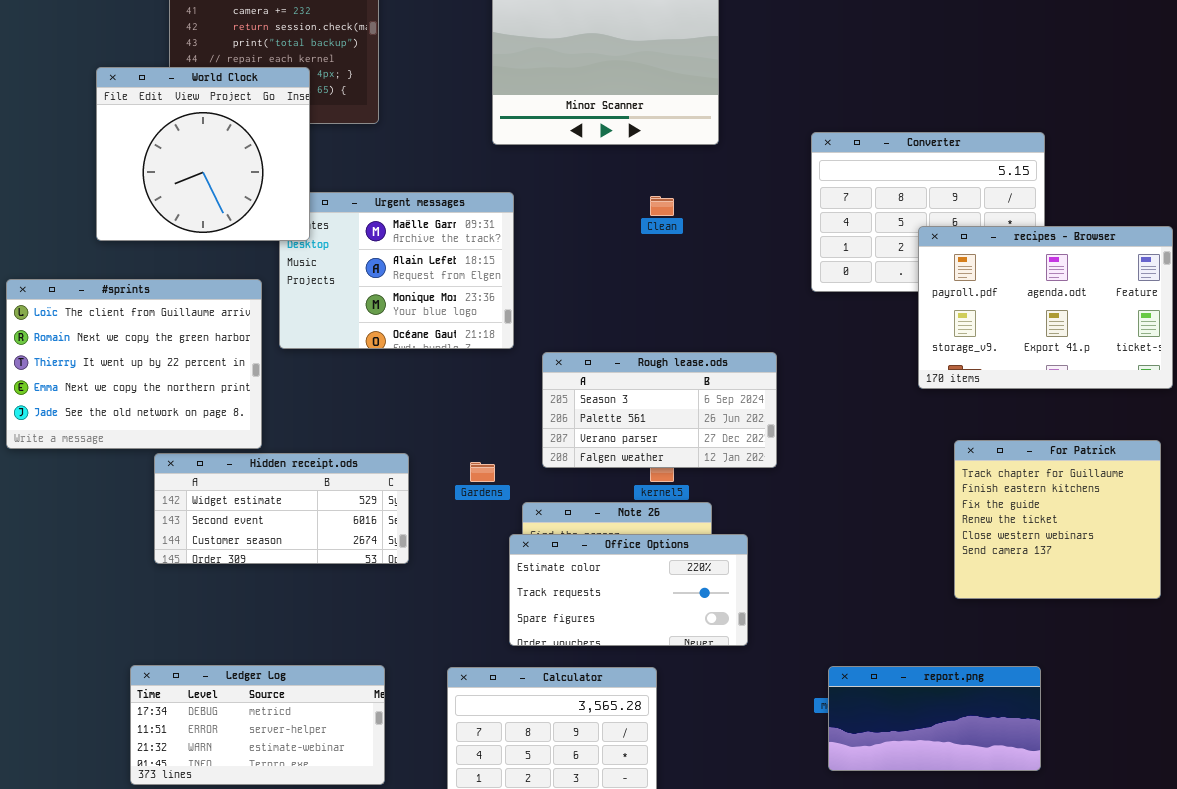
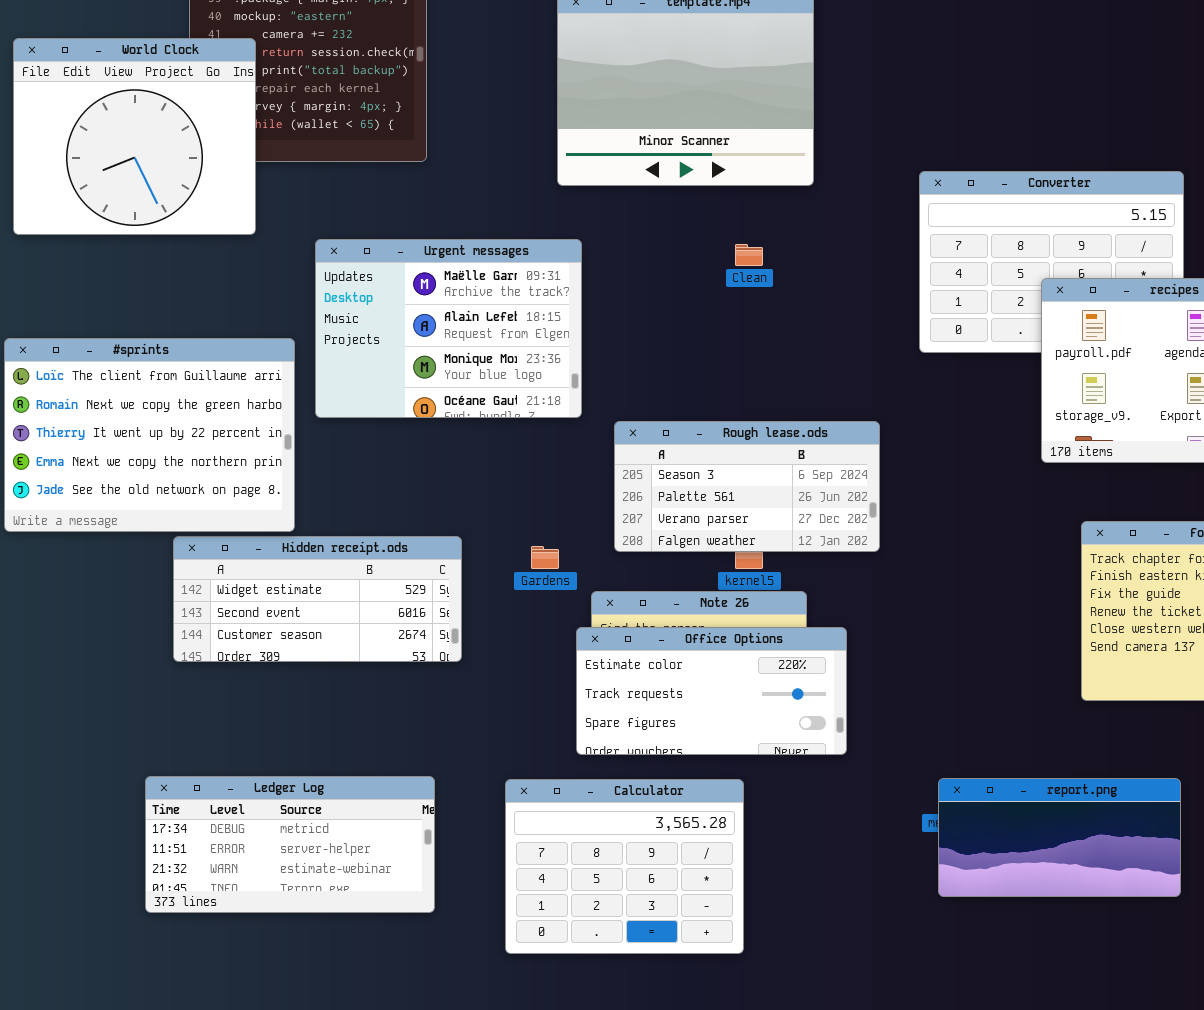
World Clock: [96,67,310,241] -> [13,38,256,235], moved

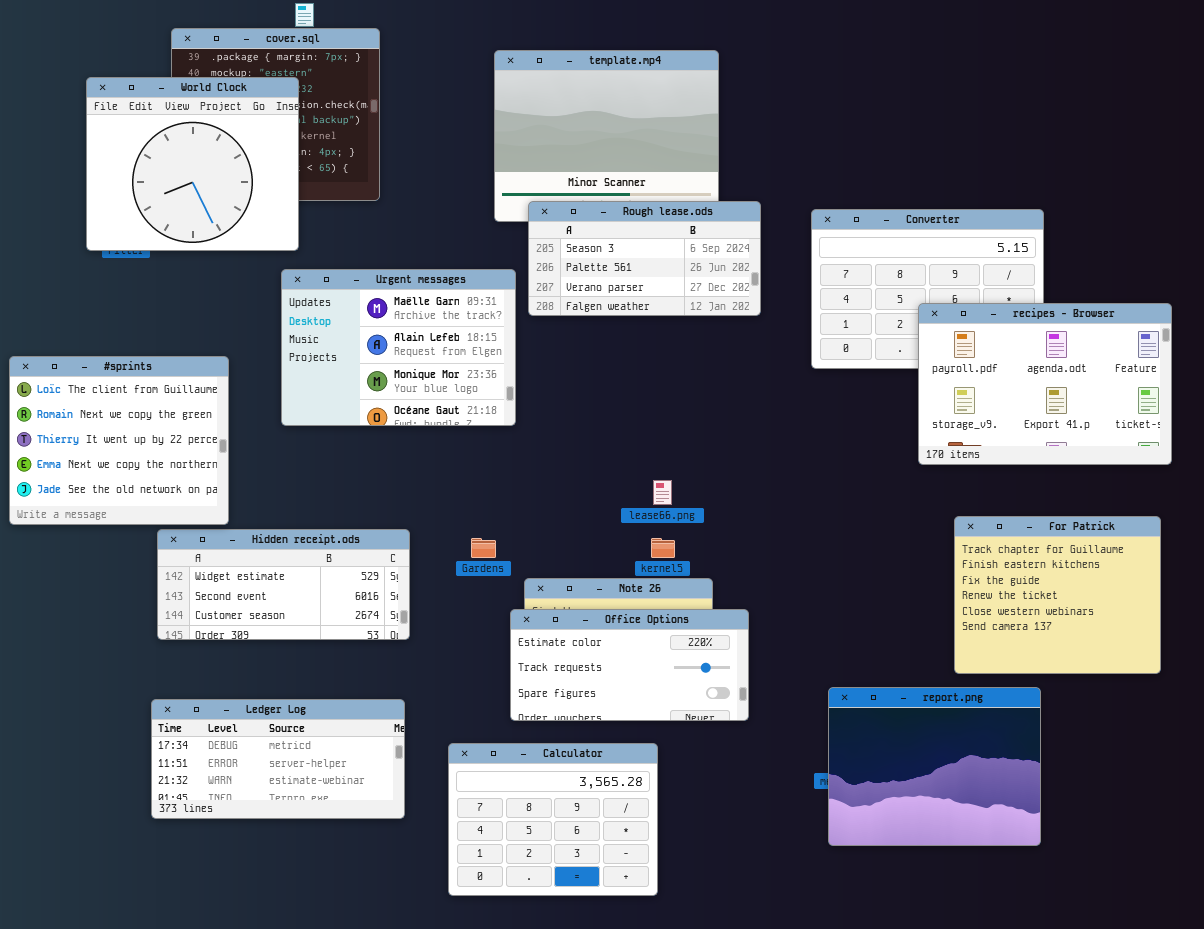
World Clock: [13,38,256,235] -> [86,77,299,251], moved
#sprints: [4,338,295,532] -> [9,356,229,525], resized
Rough lease.ods: [614,421,880,552] -> [528,201,761,316], moved
Ledger Log: [145,776,435,913] -> [151,699,405,819], moved
report.png: [938,778,1181,897] -> [828,687,1041,846], resized

